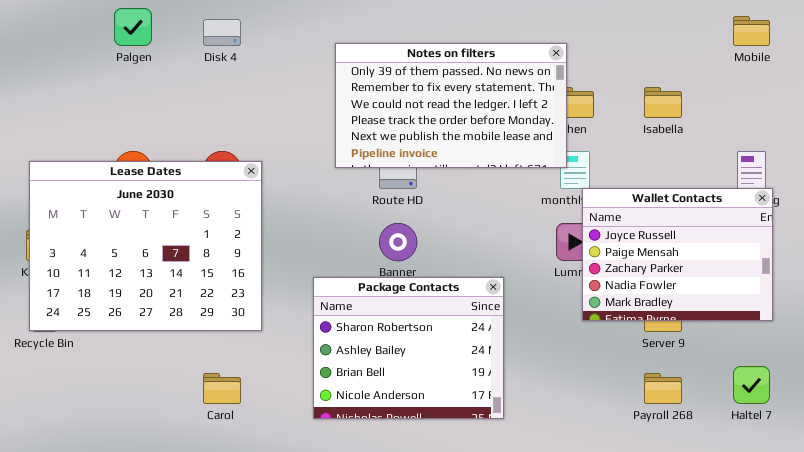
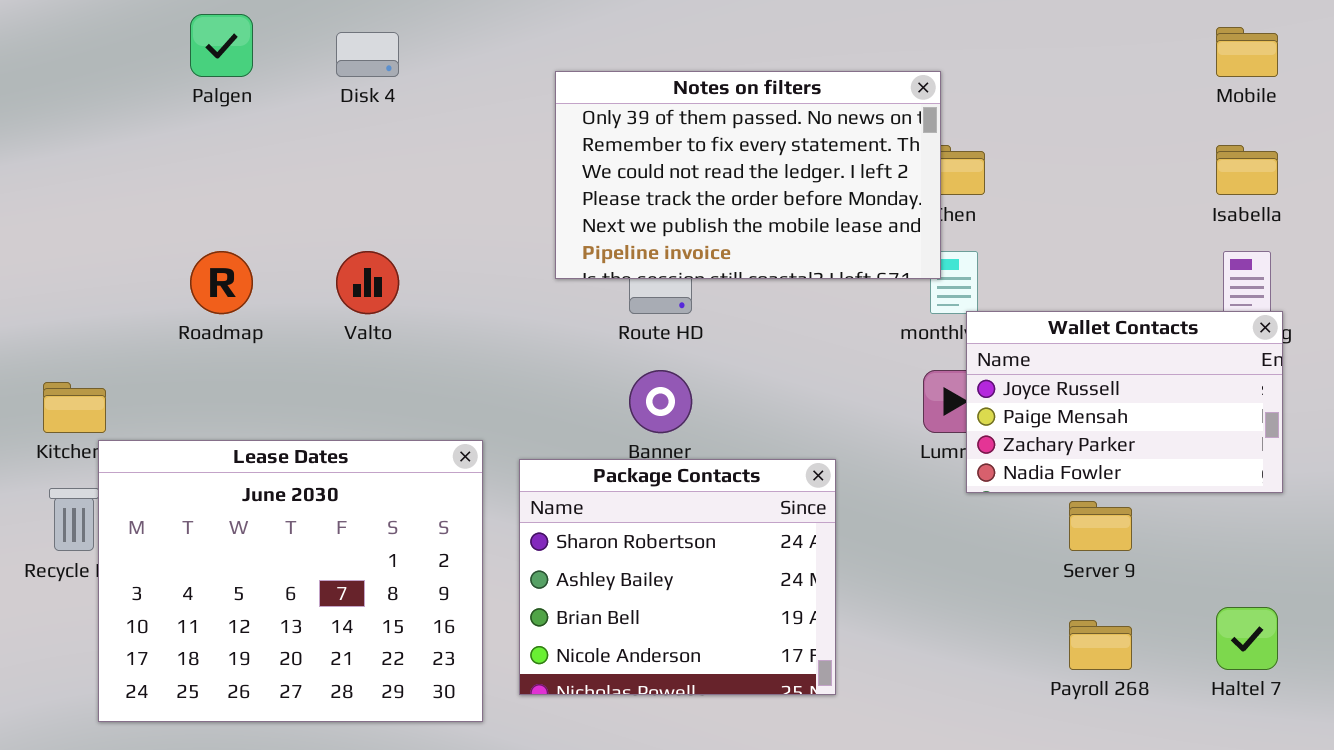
Isabella: [644,87,682,118] -> [1216,145,1278,195], moved
Lease Dates: [29,161,262,331] -> [98,440,483,722], moved
Wallet Contacts: [582,188,773,321] -> [966,311,1283,493], resized

